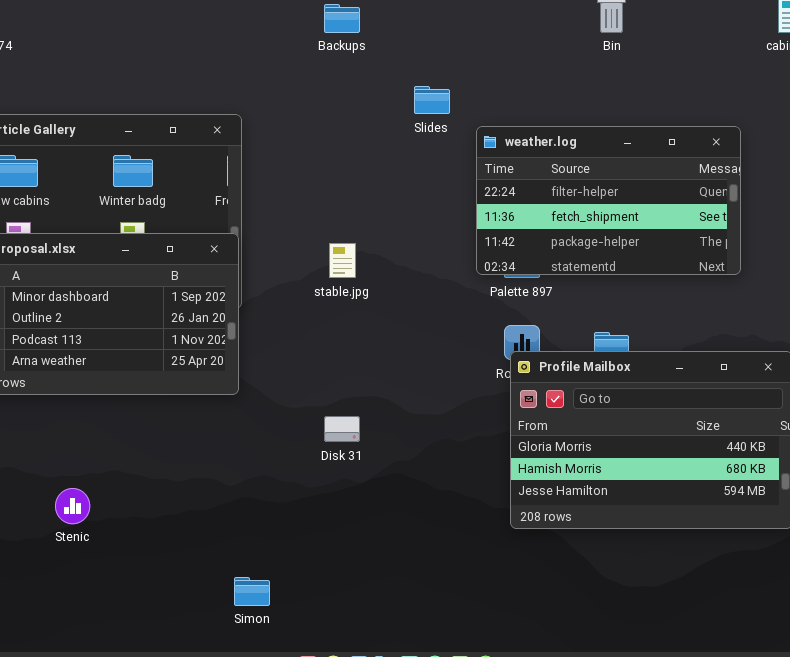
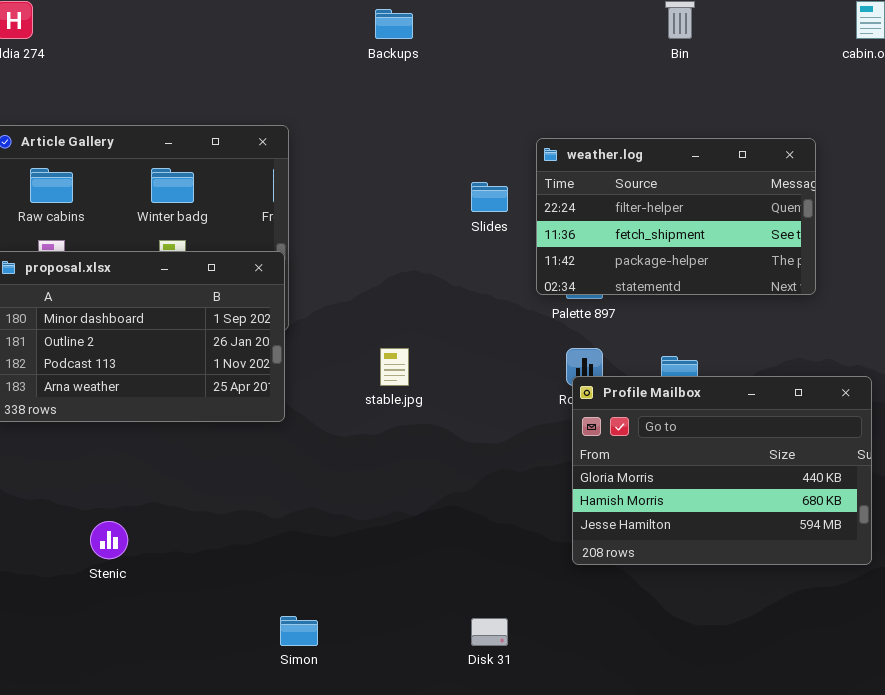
Slides: [414,86,450,114] -> [471,182,508,212], moved
stable.jpg: [329,243,356,278] -> [380,348,409,386], moved
Disk 31: [324,416,360,442] -> [471,618,508,646], moved

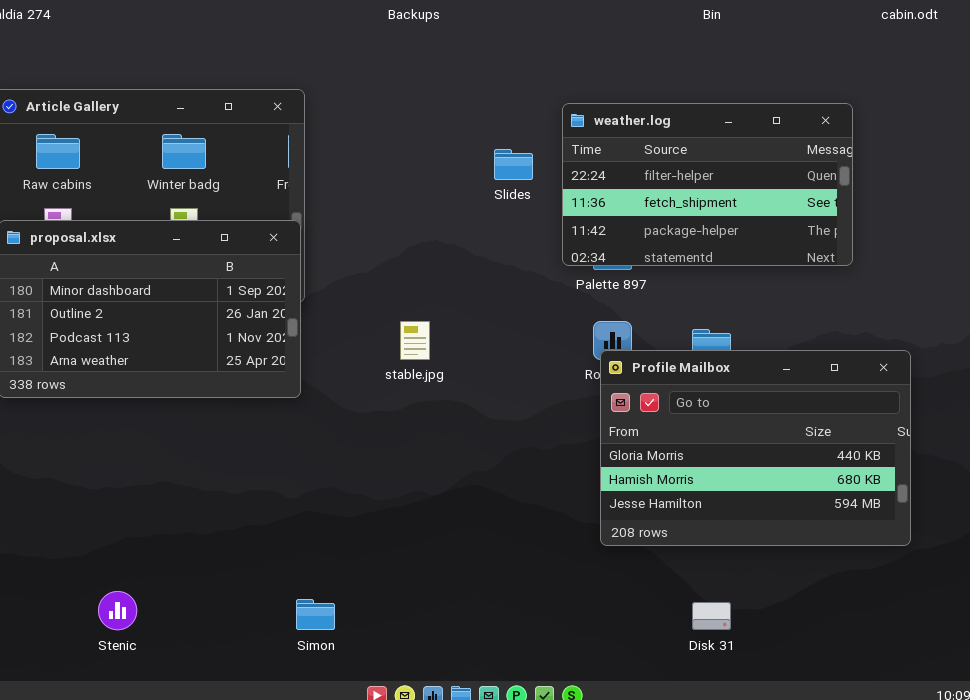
Stenic: [90,521,128,559] -> [98,591,137,630], moved
Disk 31: [471,618,508,646] -> [692,602,731,630], moved

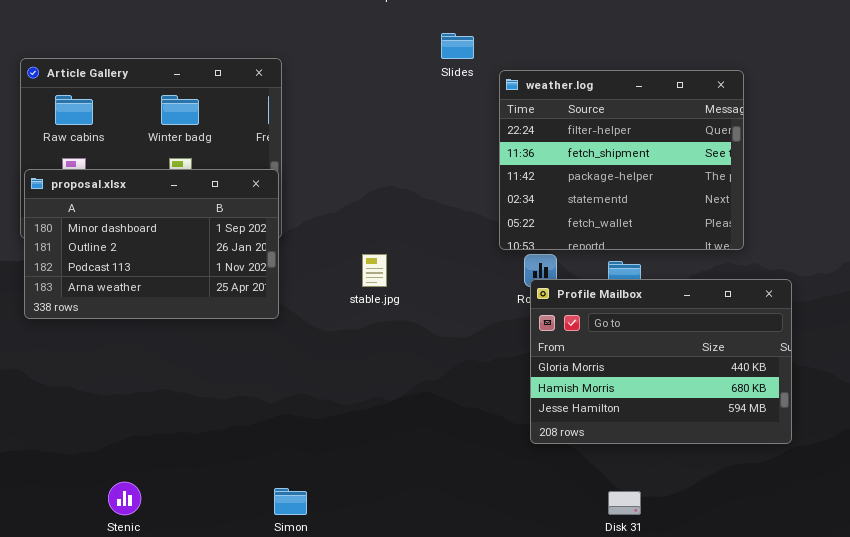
weather.log: [562,103,853,266] -> [499,70,744,250], resized
Slides: [494,149,533,180] -> [441,33,474,59], moved

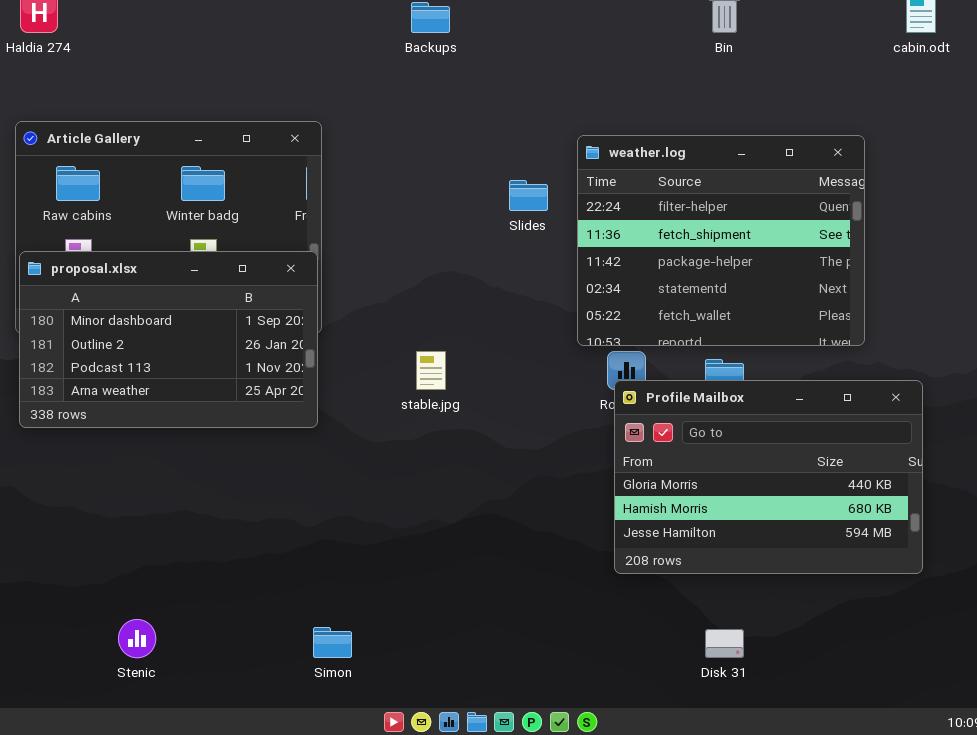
Slides: [441,33,474,59] -> [509,180,548,211], moved

